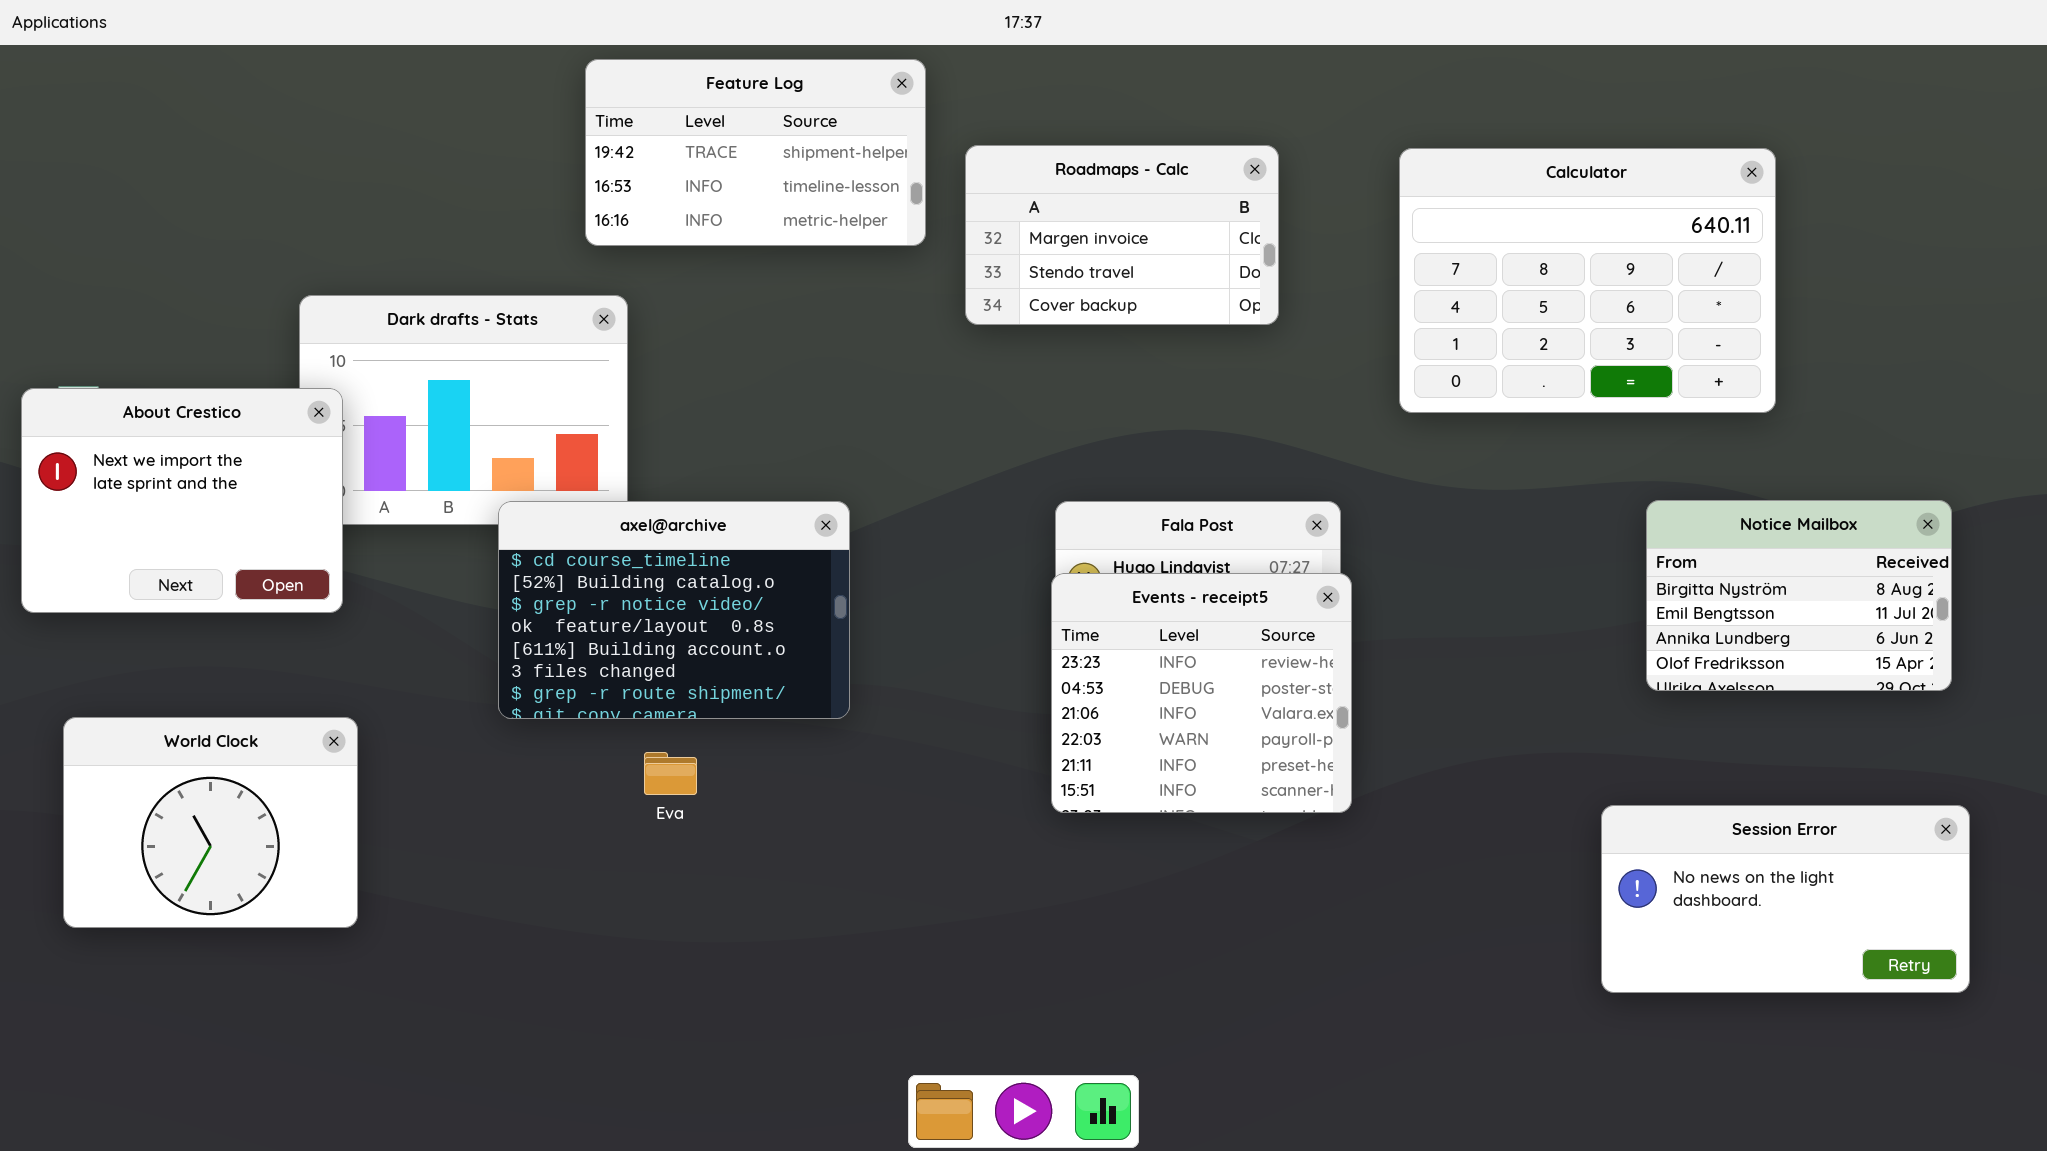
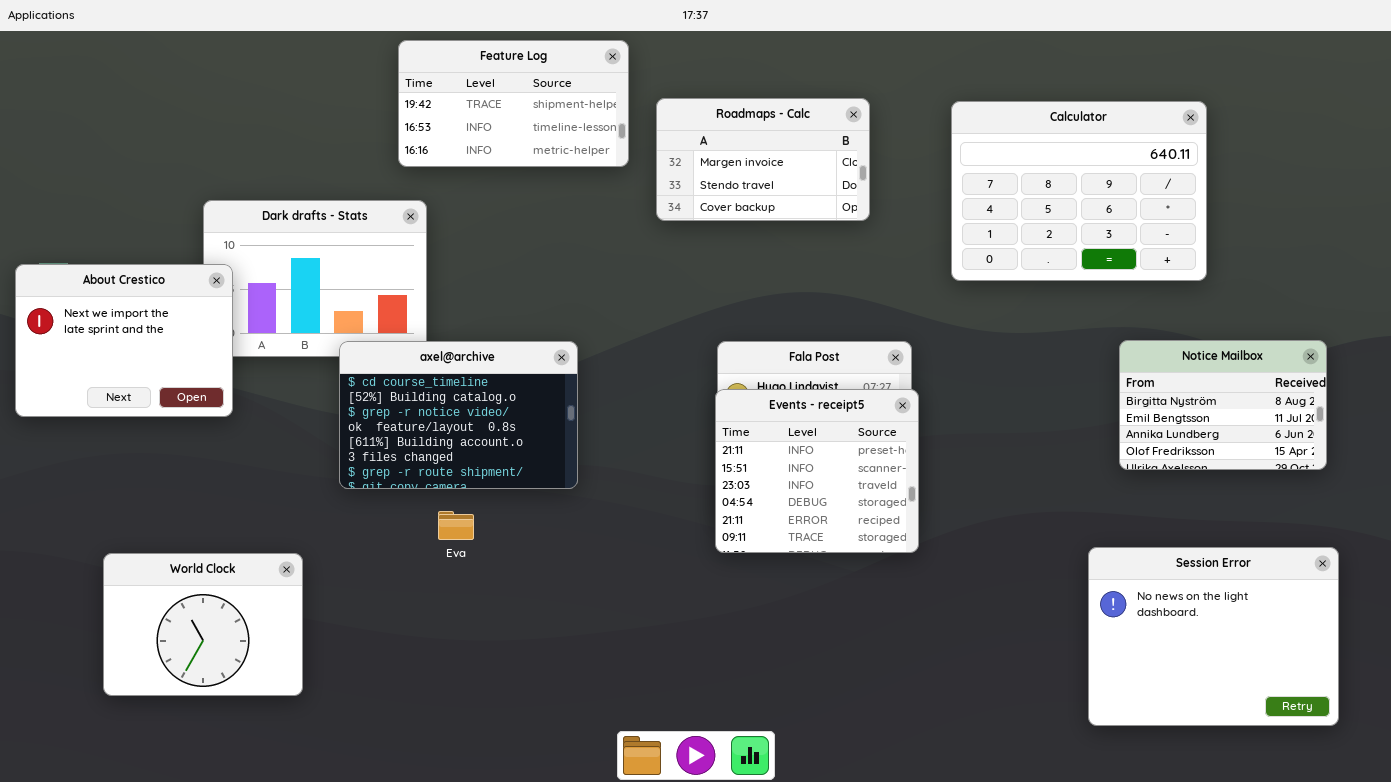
Events - receipt5: [1051,573,1352,813] -> [715,389,919,553], scrolled down 4 rows
World Clock: [63,717,358,928] -> [103,553,303,696], moved
Session Error: [1601,805,1970,993] -> [1088,547,1339,726], resized

